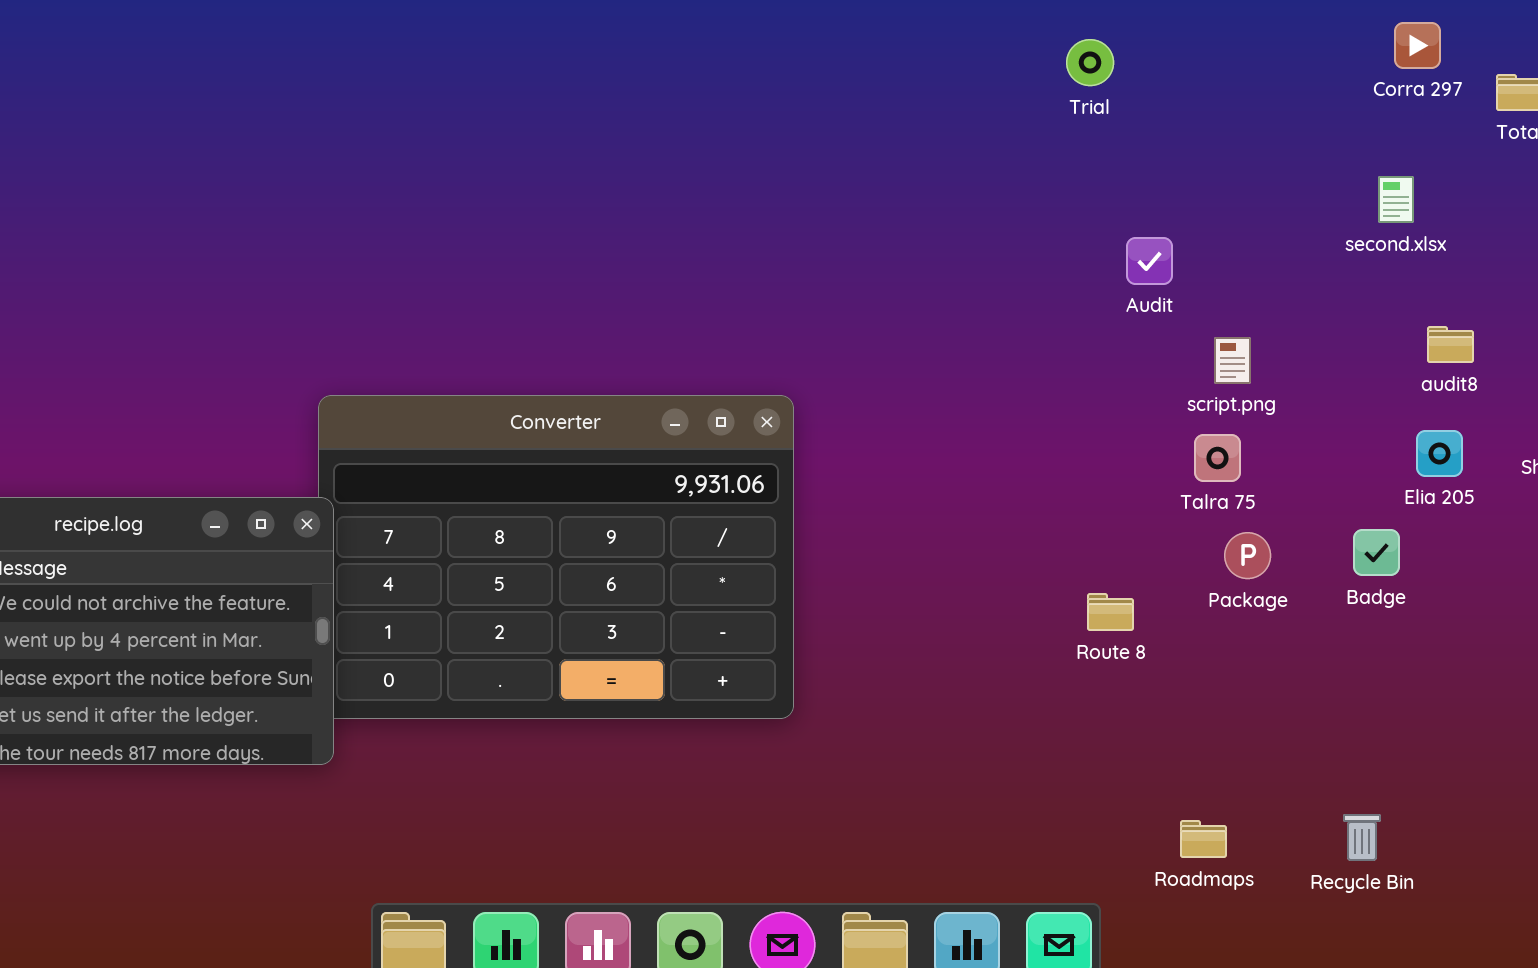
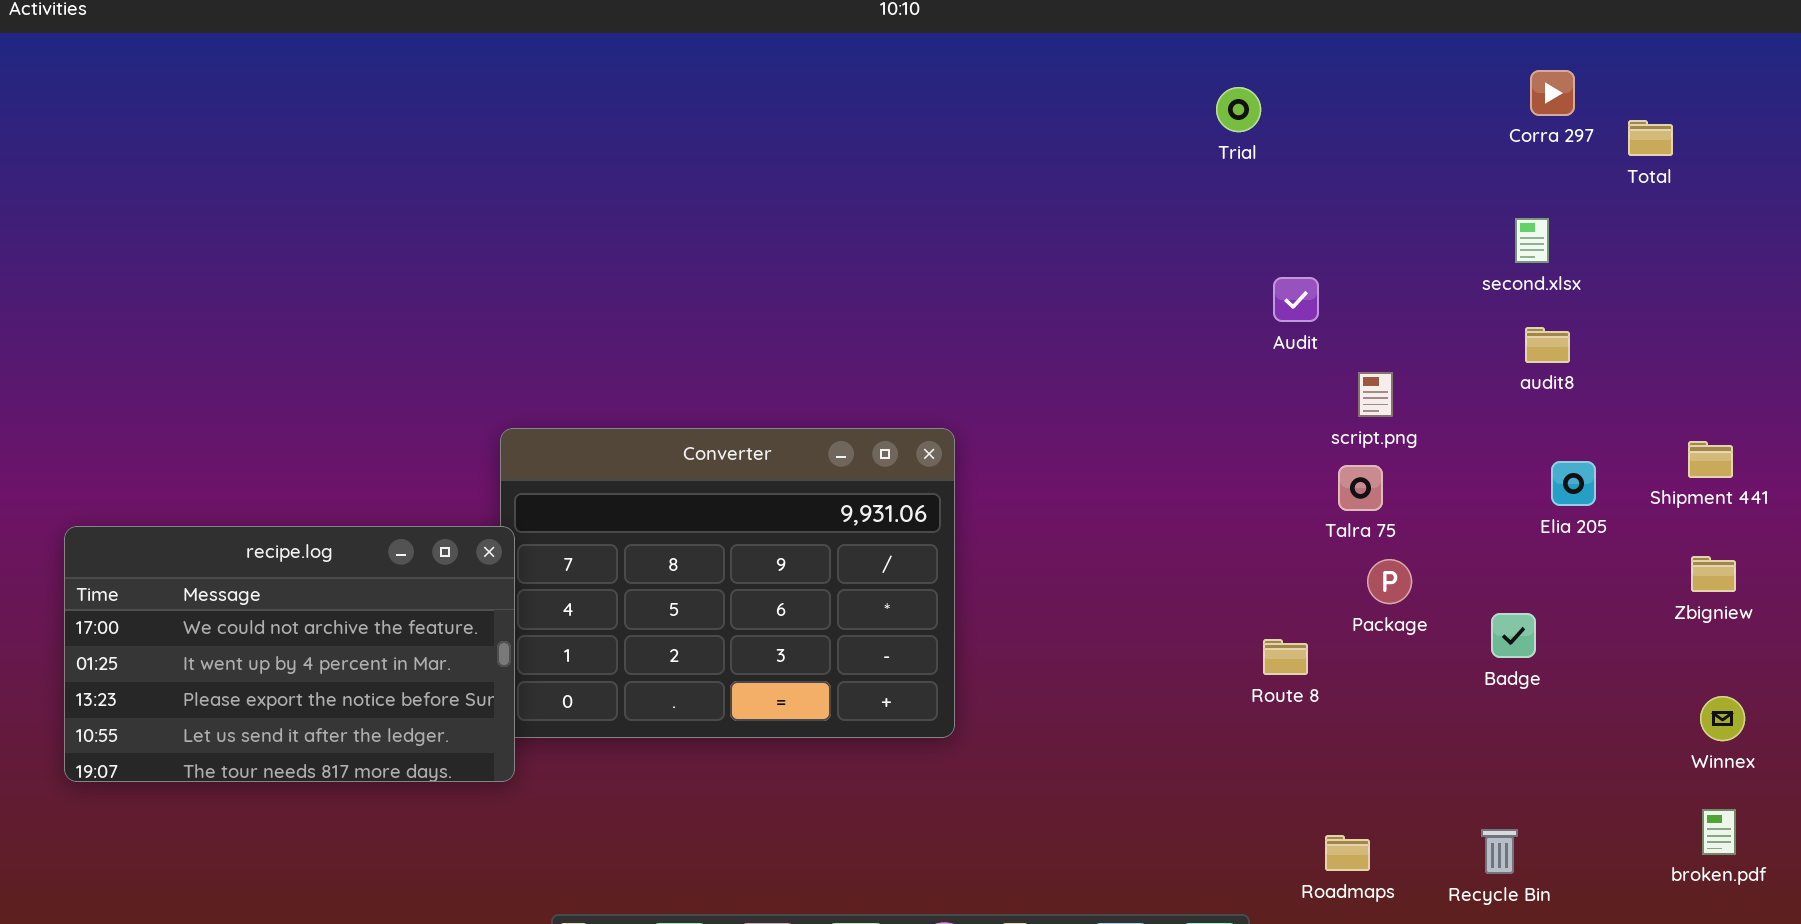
audit8: [1427,326,1474,363] -> [1525,327,1570,363], moved
Badge: [1353,529,1400,576] -> [1491,613,1536,658], moved
Route 8: [1087,593,1134,631] -> [1263,639,1308,675], moved

